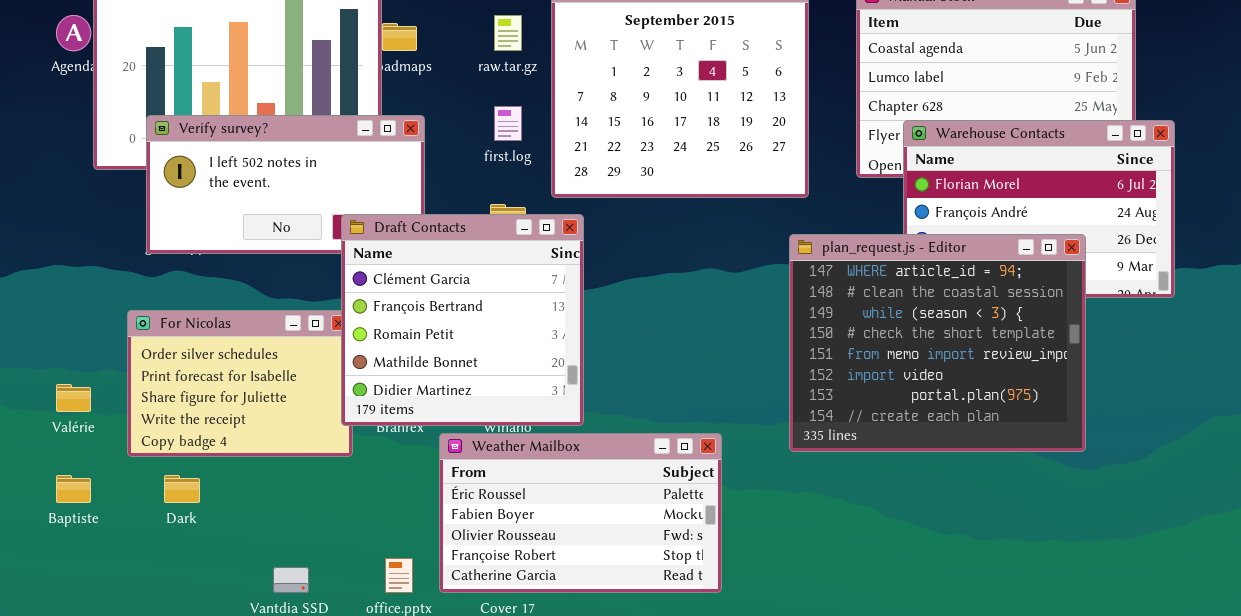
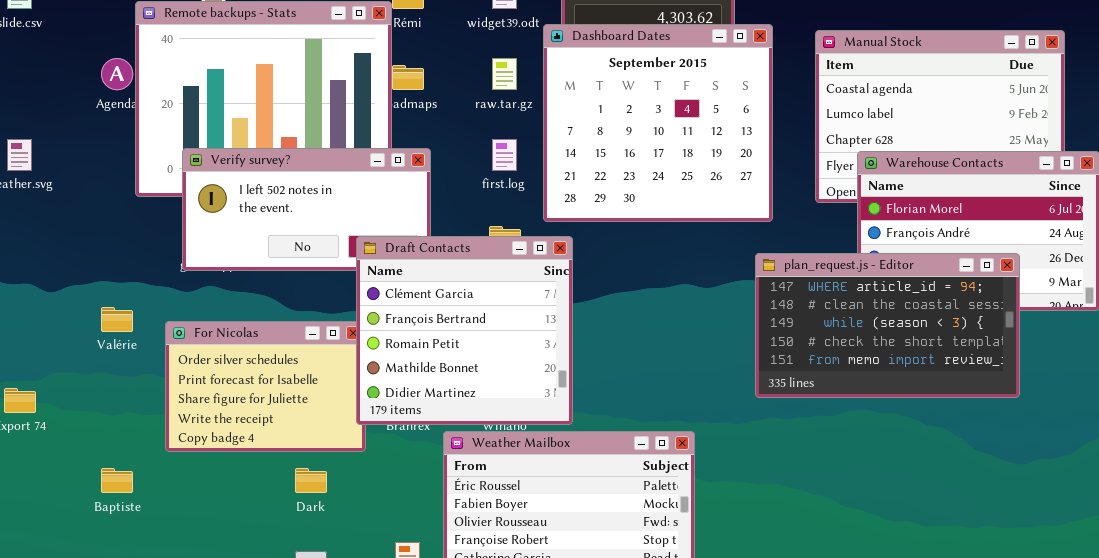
plan_request.js - Editor: [789,234,1086,452] -> [755,253,1020,398], resized
Valérie: [56,384,91,412] -> [101,307,133,332], moved
Dark: [164,475,200,503] -> [295,468,327,493], moved

